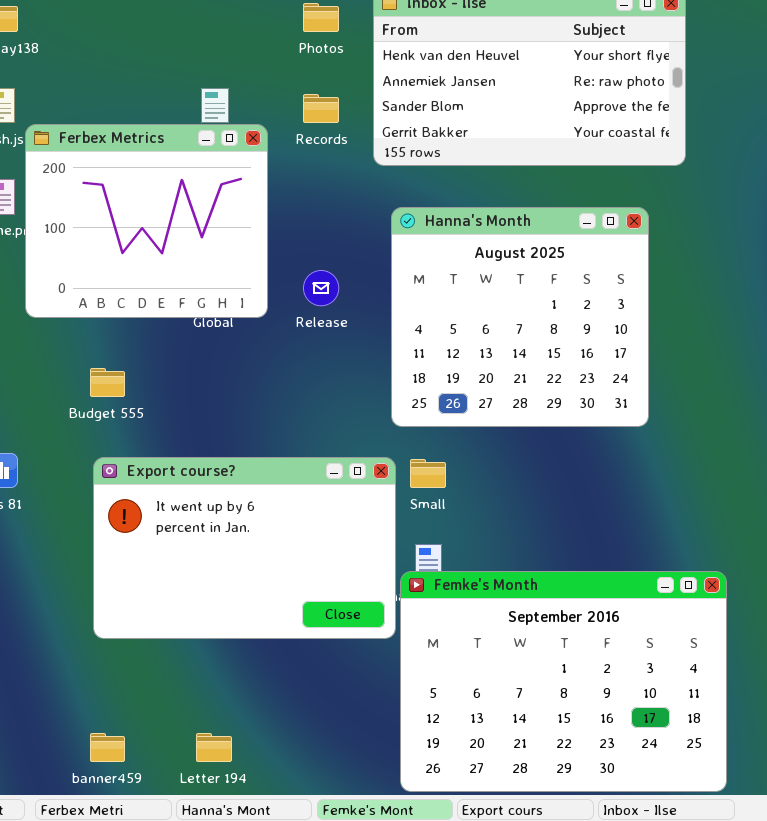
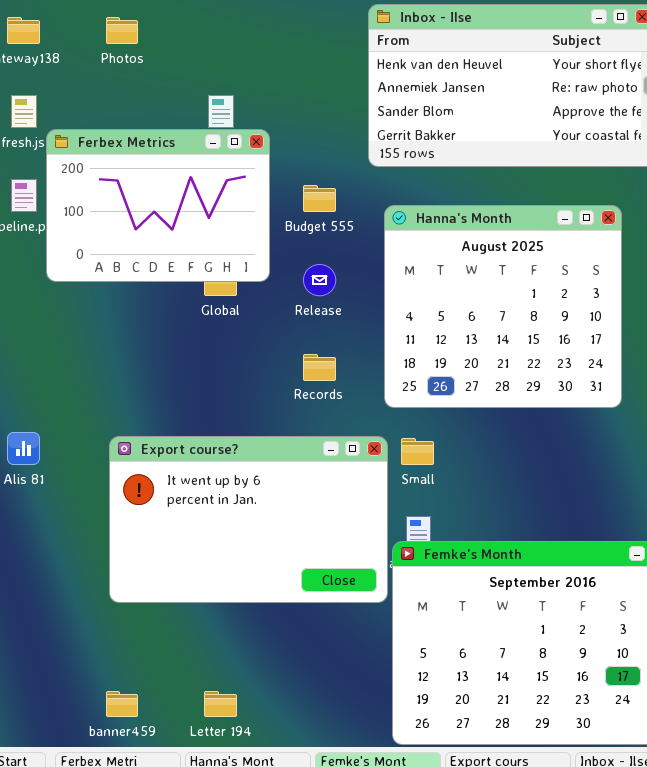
Photos: [303,3,339,32] -> [106,17,138,44], moved
Records: [303,94,339,123] -> [303,354,336,381], moved
Ferbex Metrics: [25,124,268,318] -> [46,129,270,282], resized
Budget 555: [90,368,125,397] -> [303,185,336,212], moved

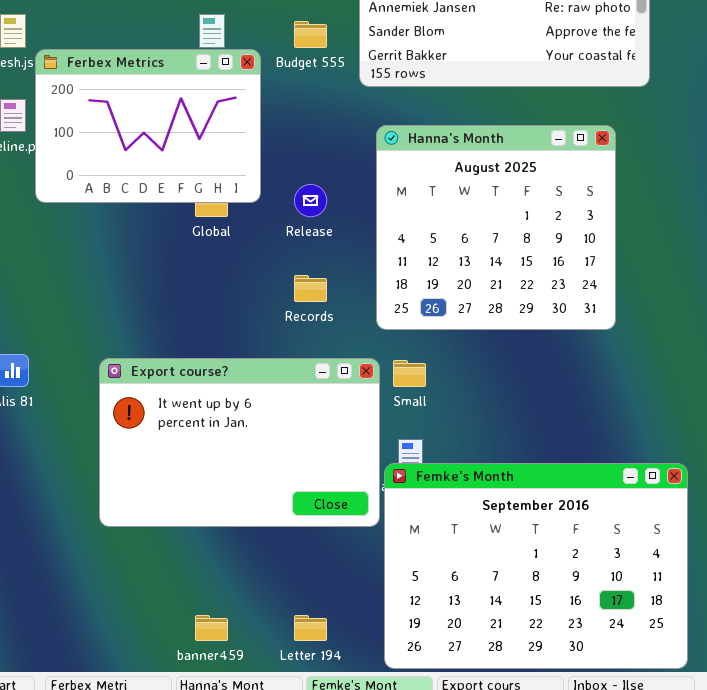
Budget 555: [303,185,336,212] -> [294,21,327,48], moved
banner459: [106,691,138,717] -> [195,615,228,641], moved
Letter 194: [204,691,237,717] -> [294,615,327,641], moved

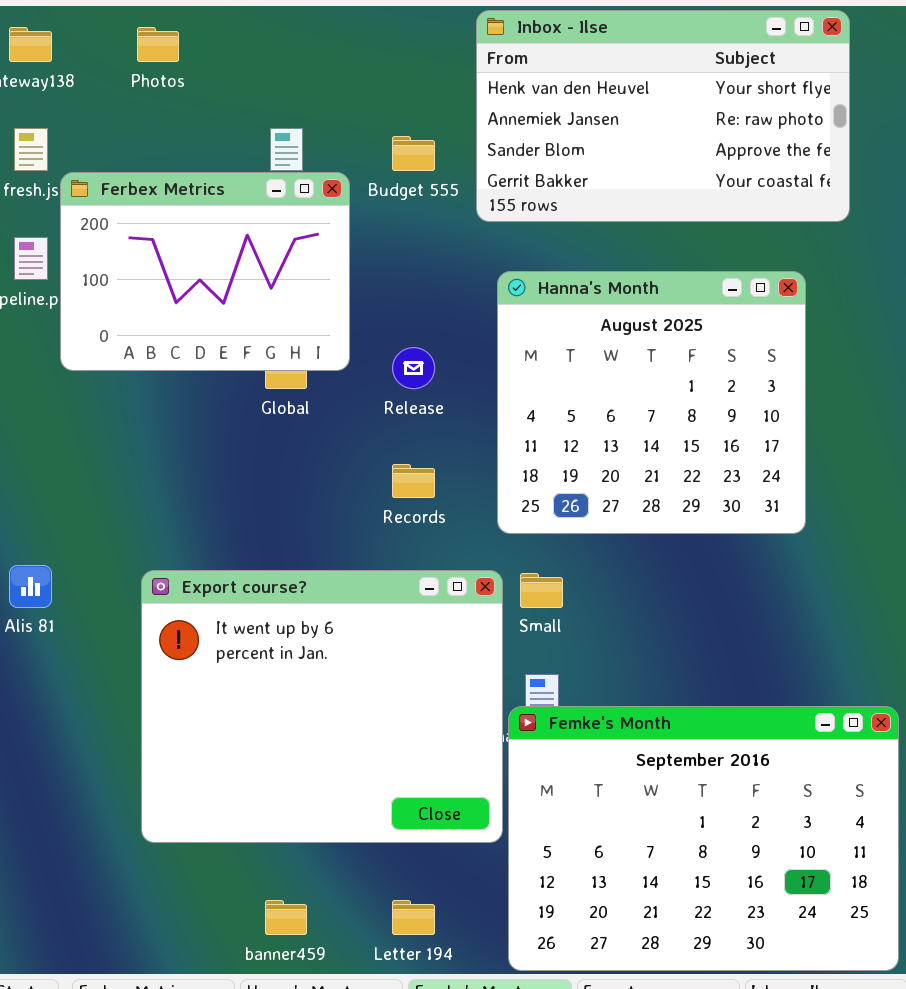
Export course?: [99,358,380,527] -> [141,570,503,843], resized

